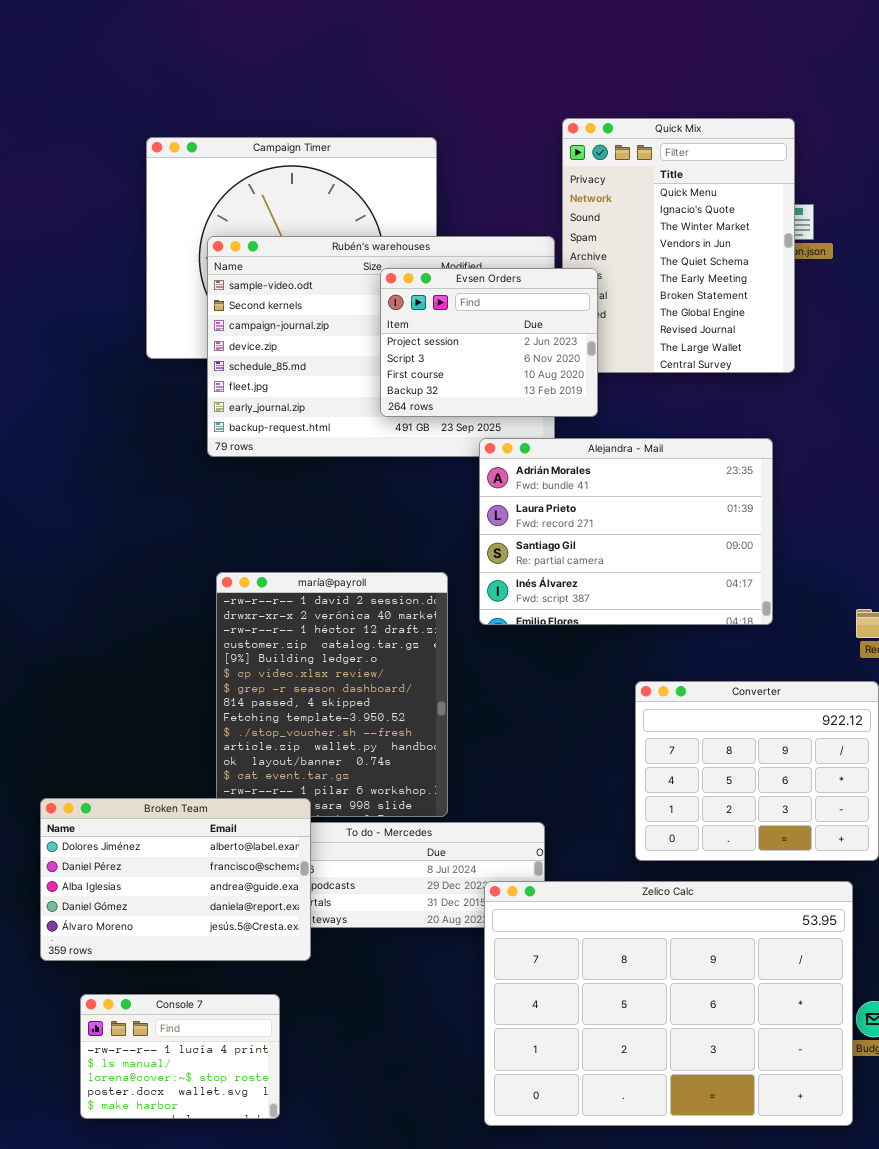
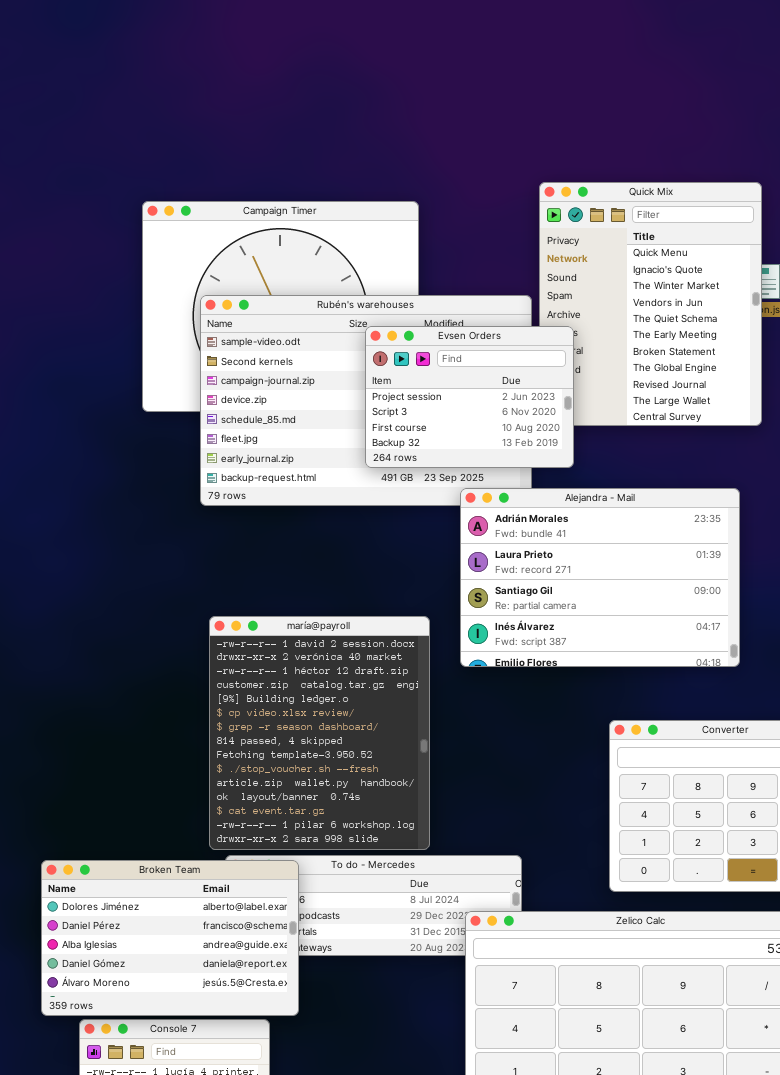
Broken Team: [40,798,311,961] -> [41,860,299,1016], moved

